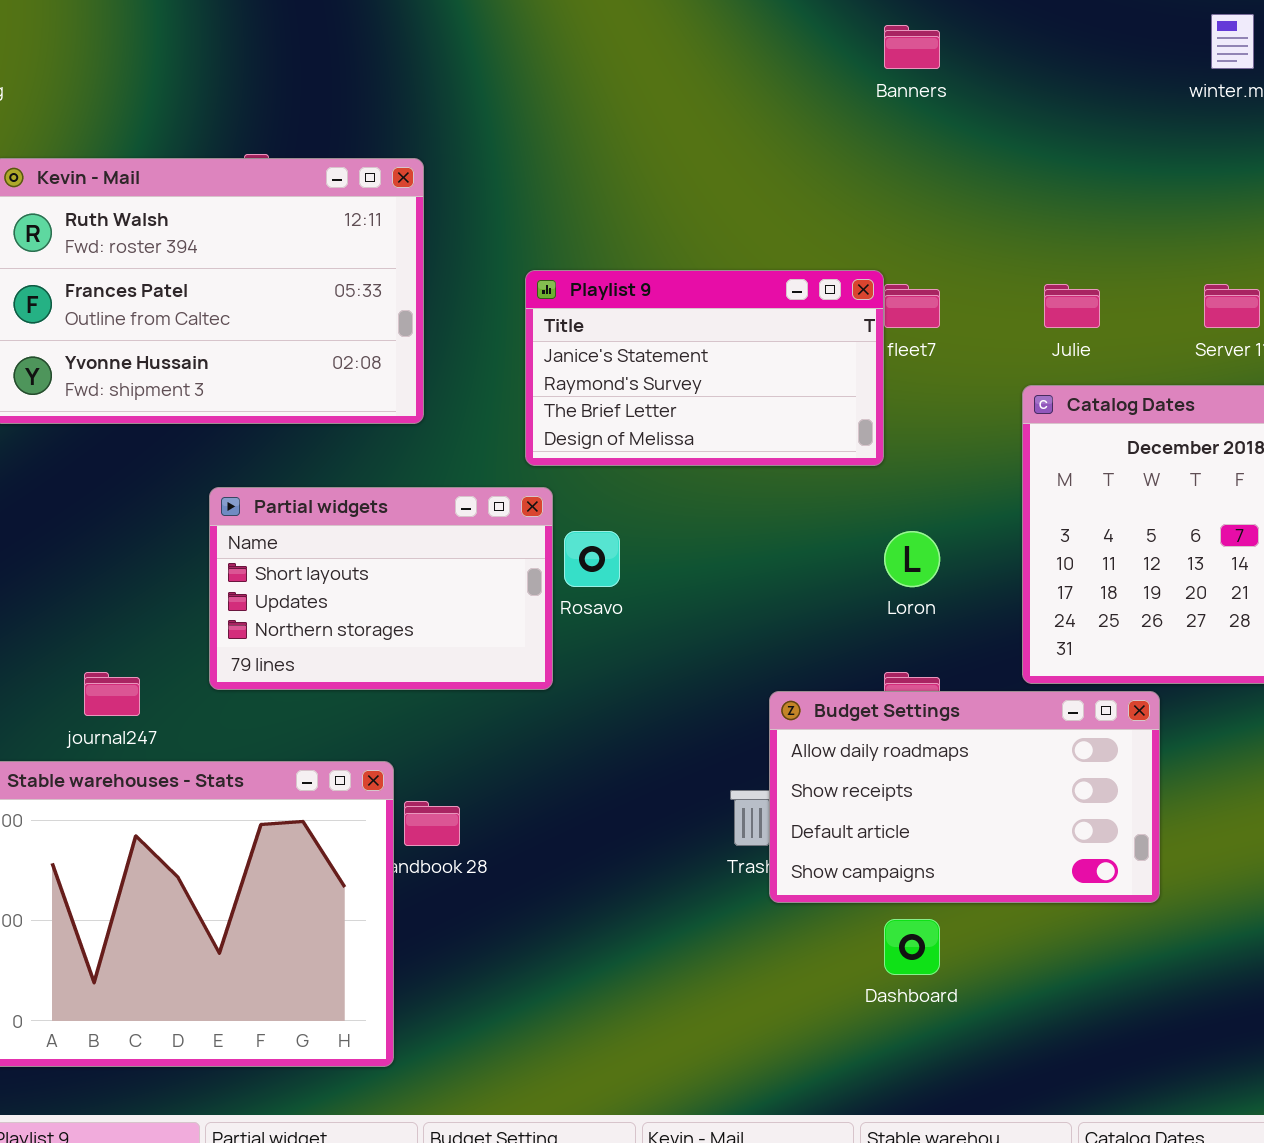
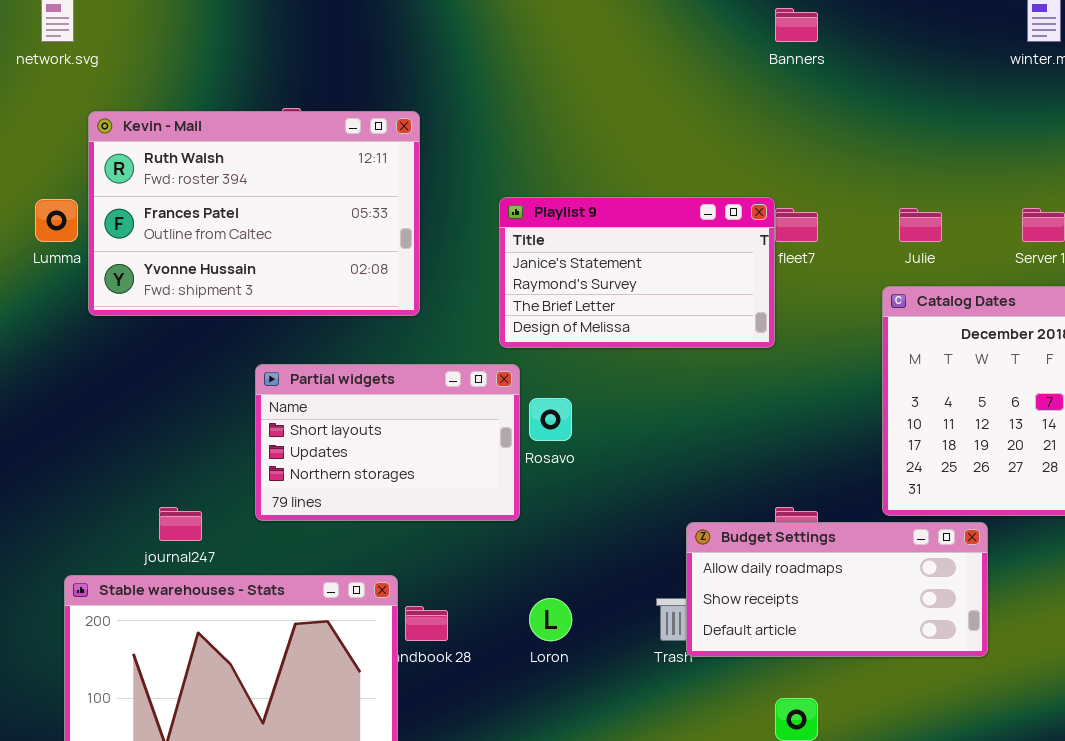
Loron: [884,531,940,587] -> [529,598,572,641], moved
Budget Settings: [769,691,1160,903] -> [686,522,988,657], resized

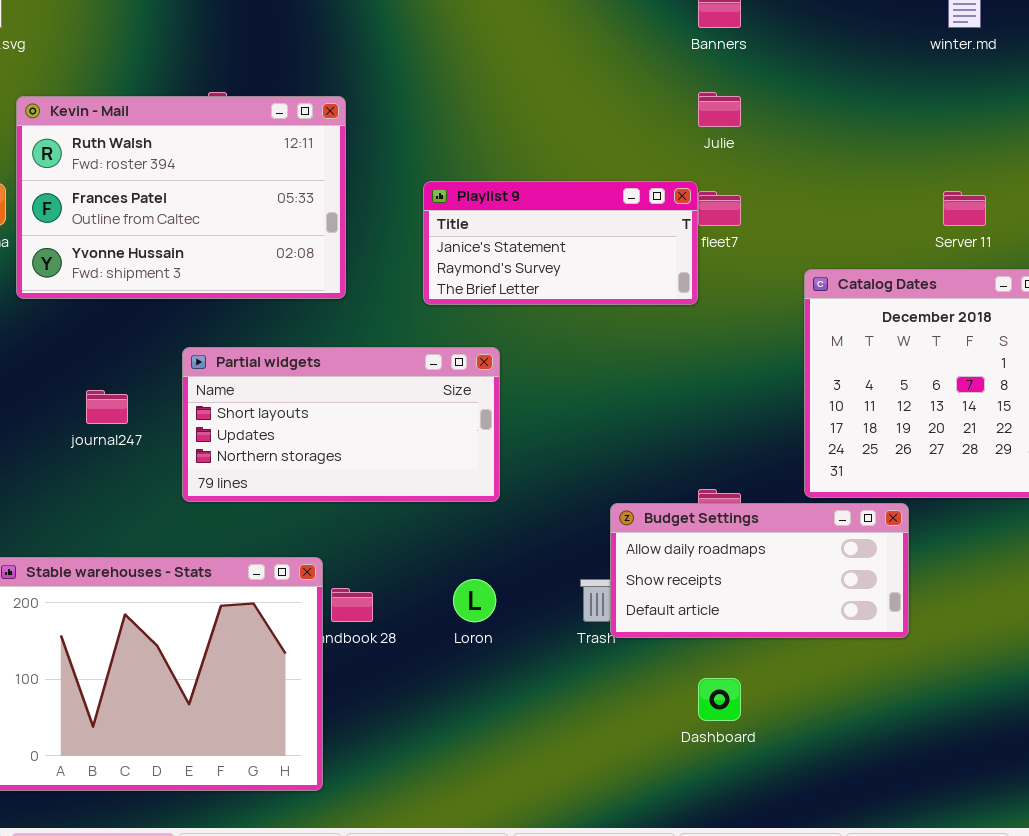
Playlist 9: [499,197,775,348] -> [423,181,698,305], resized
Julie: [899,208,942,242] -> [698,92,741,127], moved
Partial widgets: [255,364,520,521] -> [182,347,500,502], resized
journal247: [159,507,202,541] -> [86,390,128,424], moved

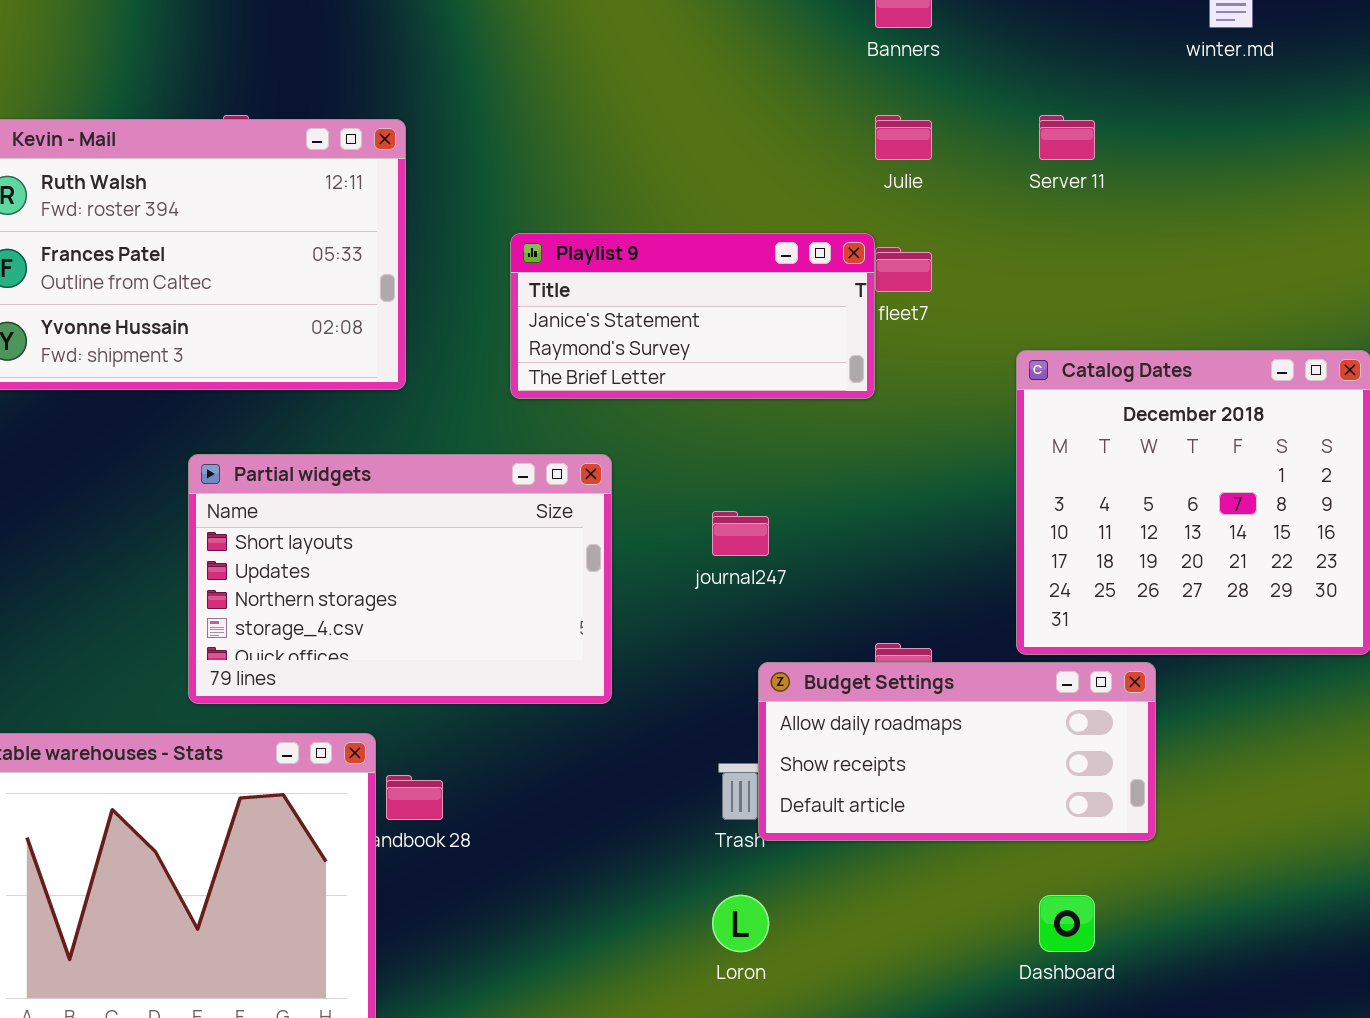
Server 11: [943,191,986,226] -> [1039,115,1095,160], moved
Partial widgets: [182,347,500,502] -> [188,454,612,704], resized
journal247: [86,390,128,424] -> [712,511,769,556], moved
Loron: [453,579,496,622] -> [712,895,769,952], moved
Dashboard: [698,678,741,721] -> [1039,895,1095,952], moved

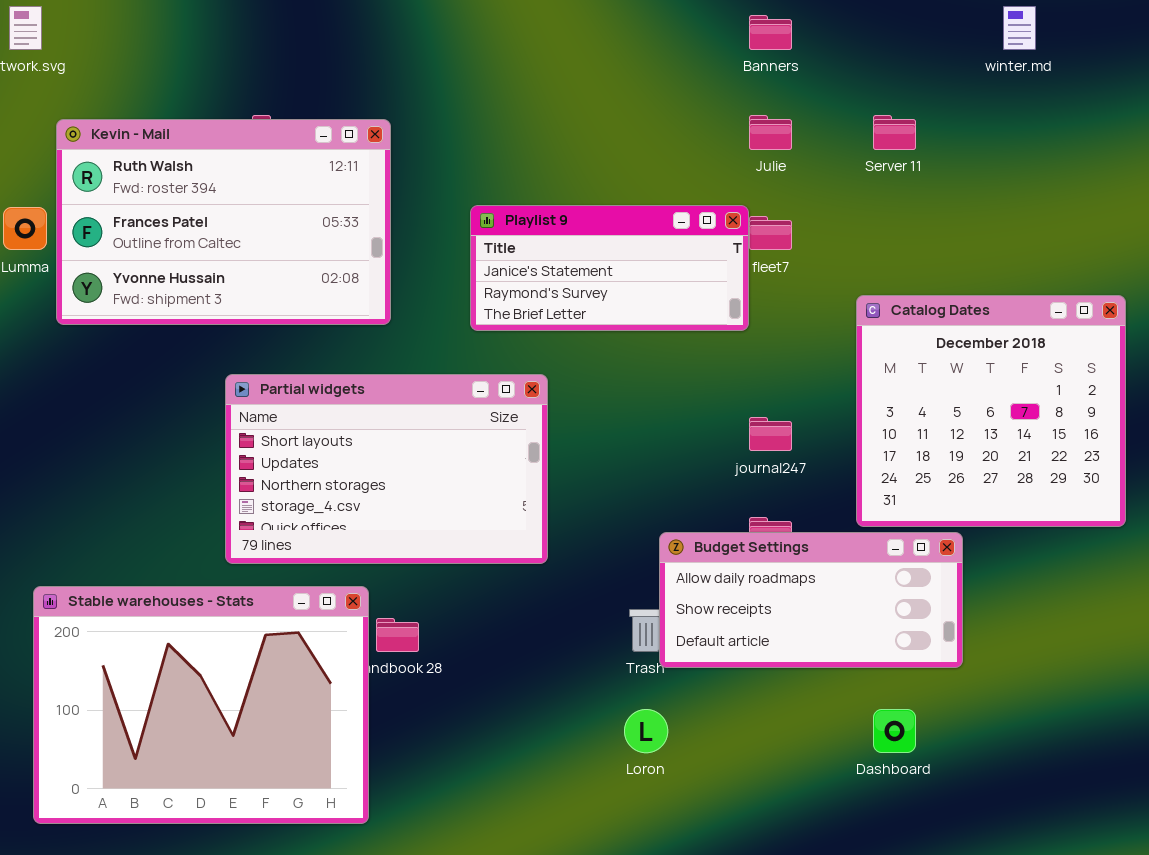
journal247: [712,511,769,556] -> [749,417,792,451], moved

